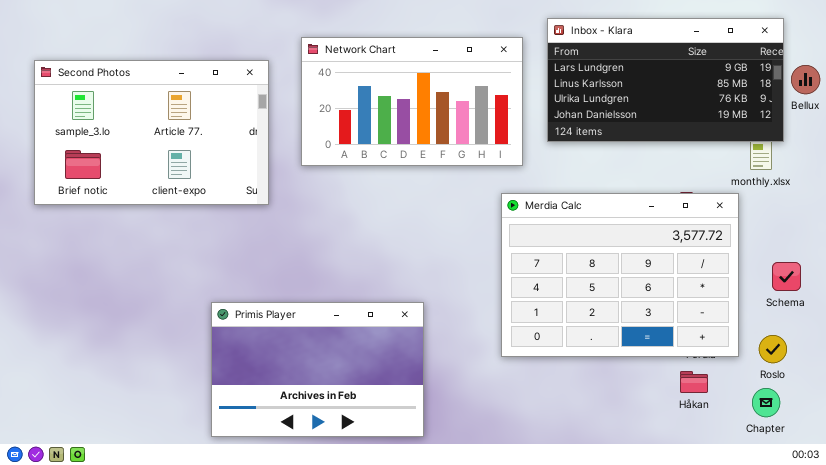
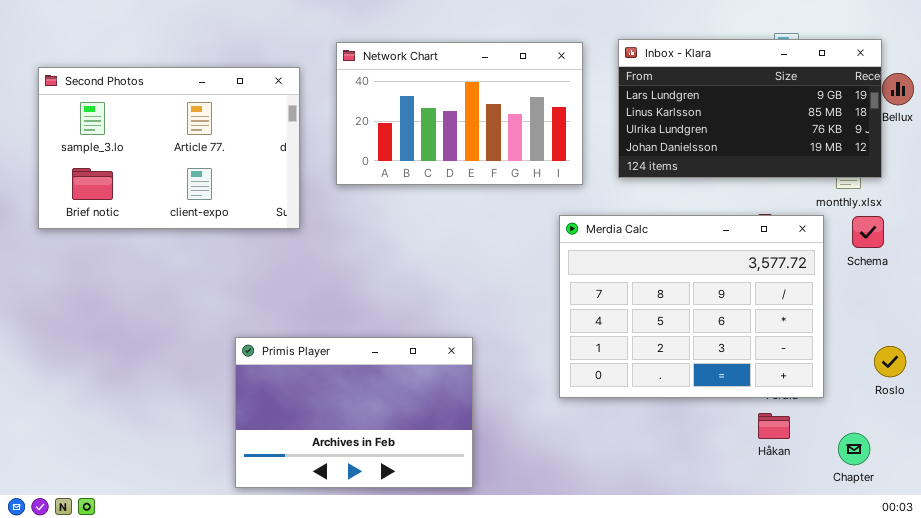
Inbox - Klara: [547,18,784,142] -> [618,39,882,178], moved
Schema: [772,262,801,291] -> [852,216,884,248], moved
Roslo: [759,335,787,363] -> [874,346,906,377], moved

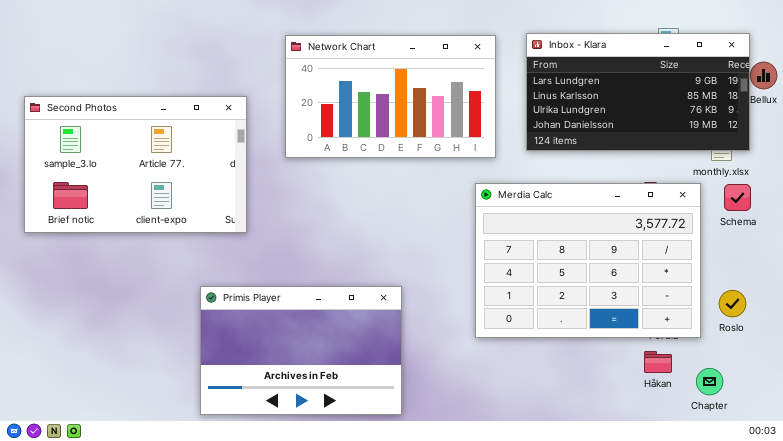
Second Photos: [38,67,300,229] -> [24,96,247,233], moved
Roslo: [874,346,906,377] -> [719,290,746,317], moved
Chapter: [838,433,870,465] -> [696,368,723,395], moved

